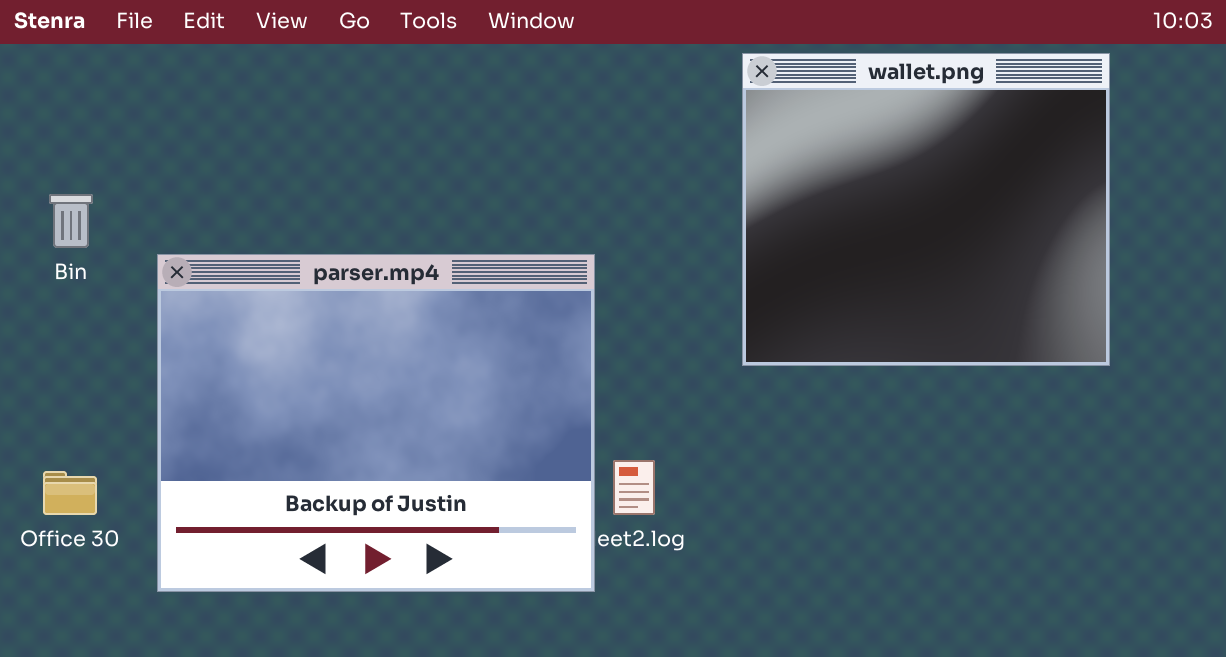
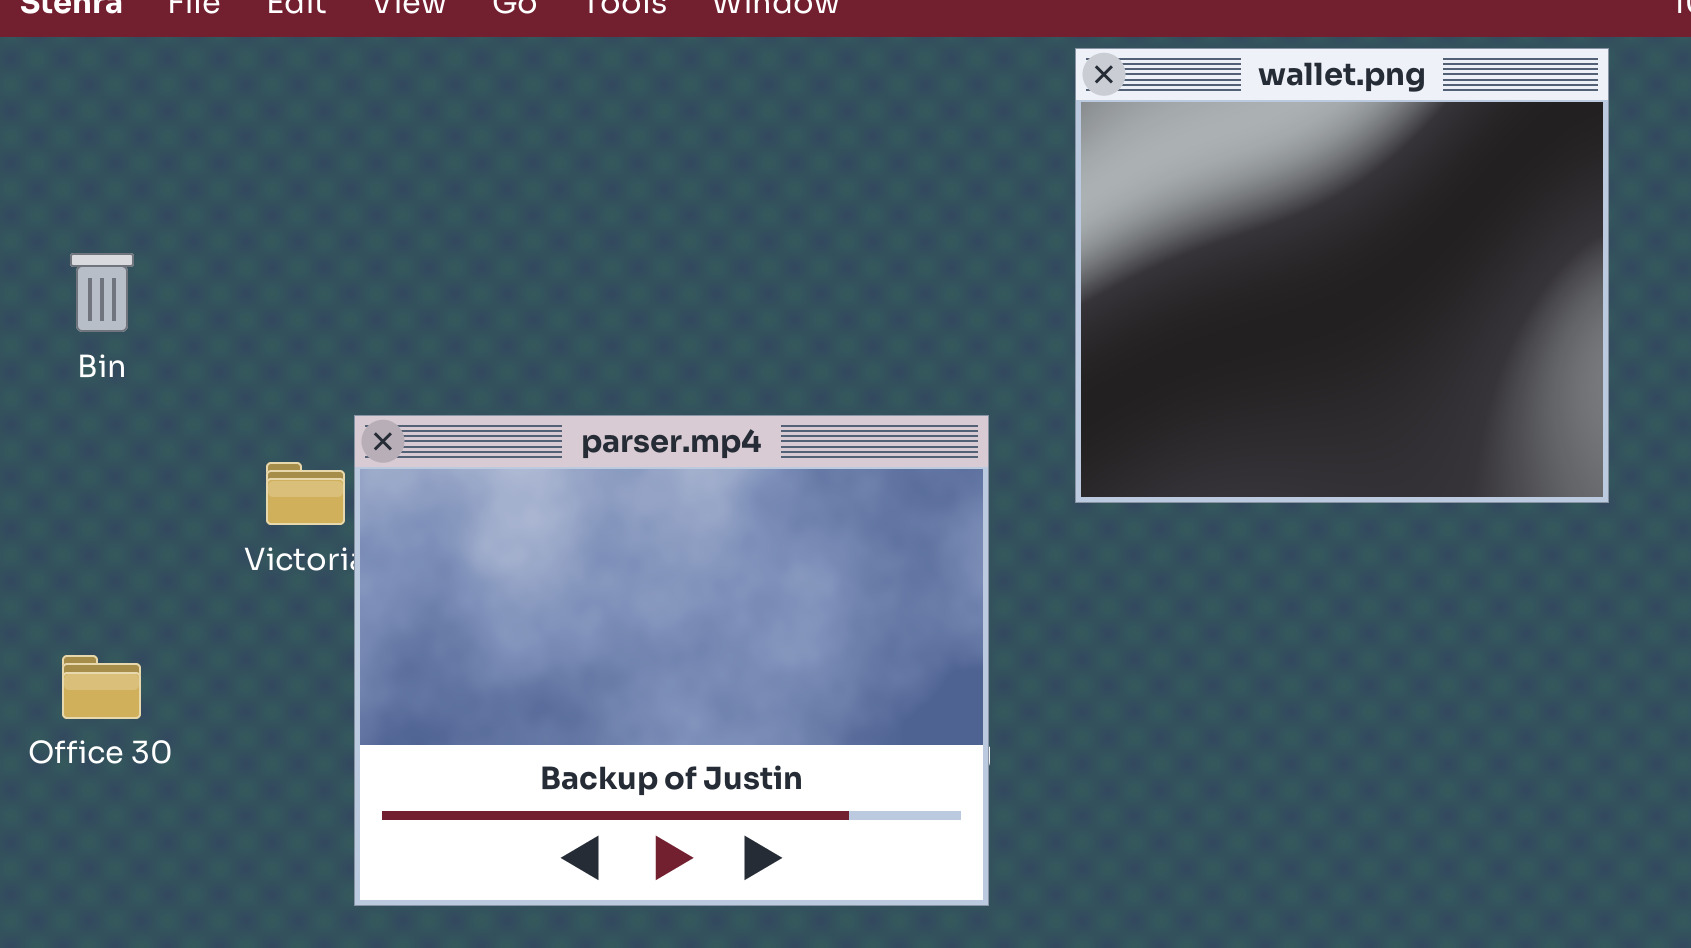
parser.mp4: [157,254,595,592] -> [354,415,989,906], moved

